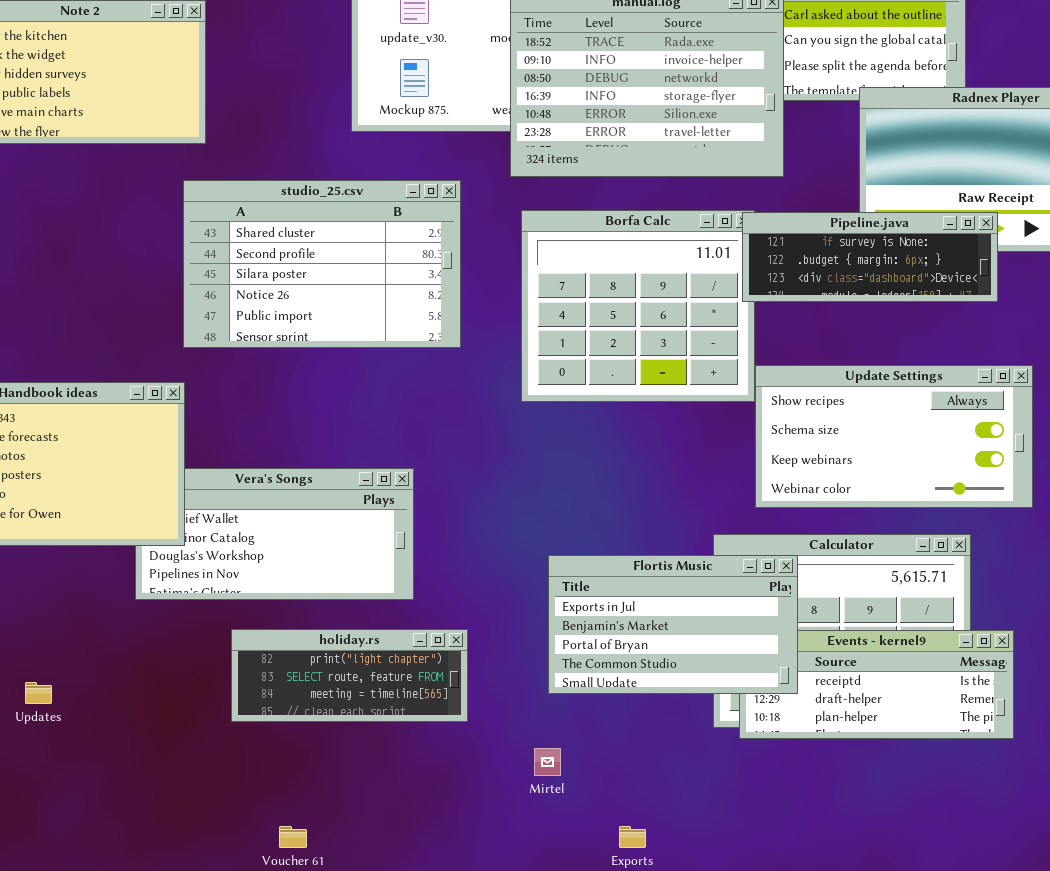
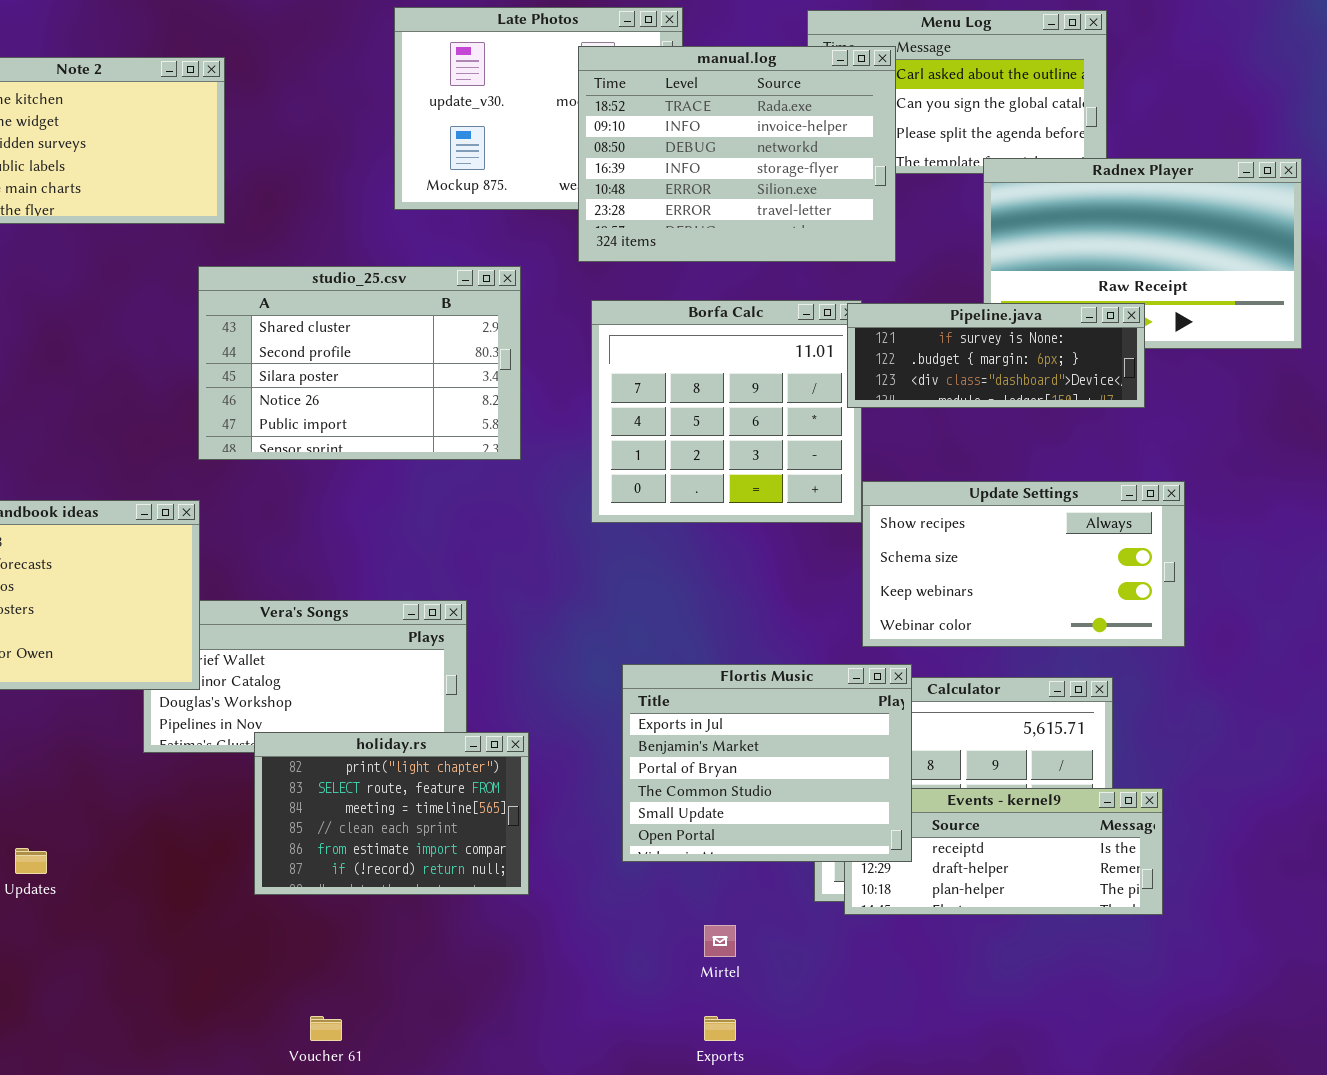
Flortis Music: [548,555,798,694] -> [622,664,912,862], resized
holiday.rs: [231,629,468,722] -> [254,732,529,895], resized
Mirtel: [534,748,561,776] -> [704,925,736,957], moved

